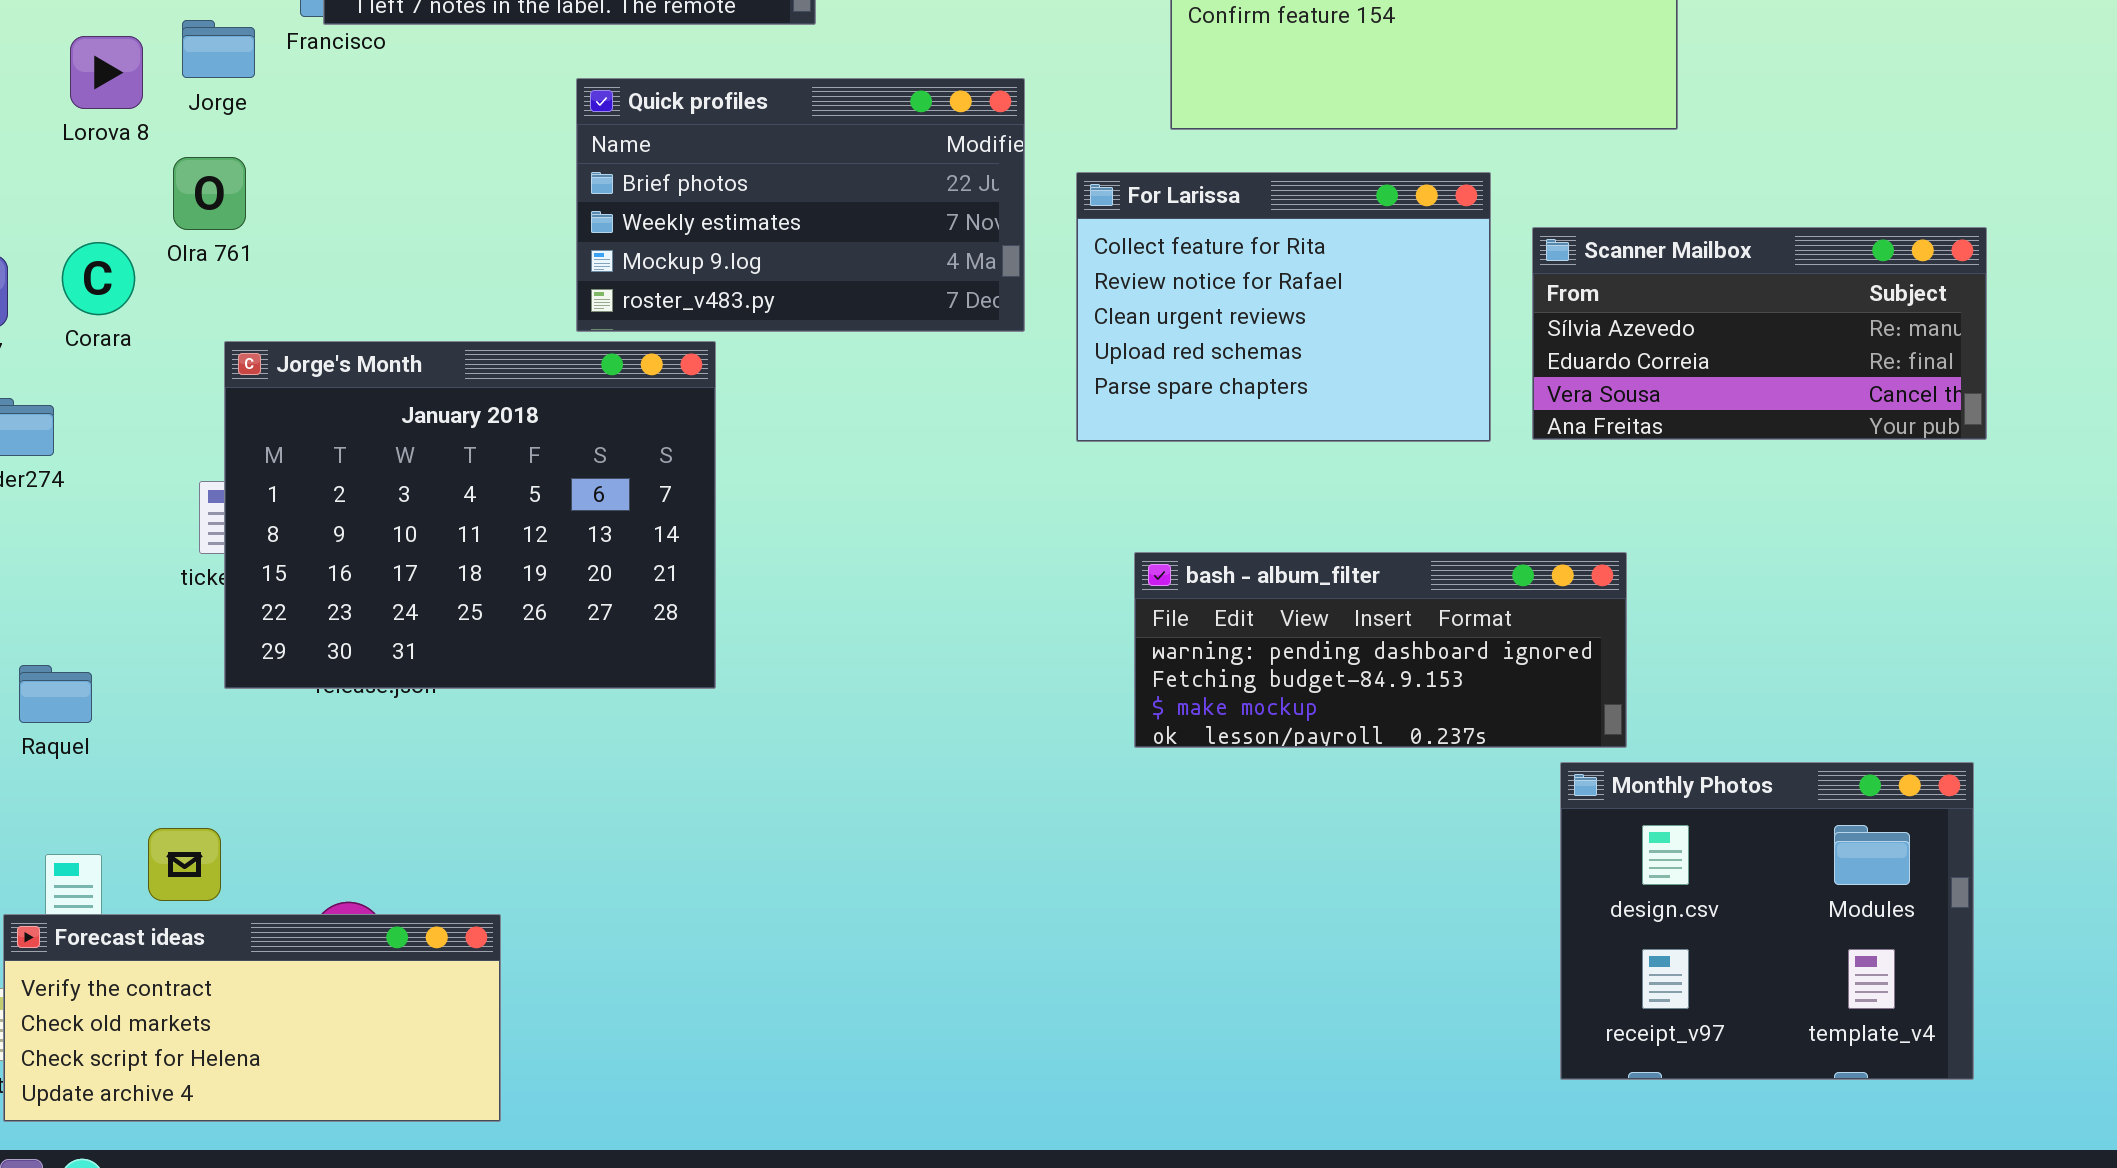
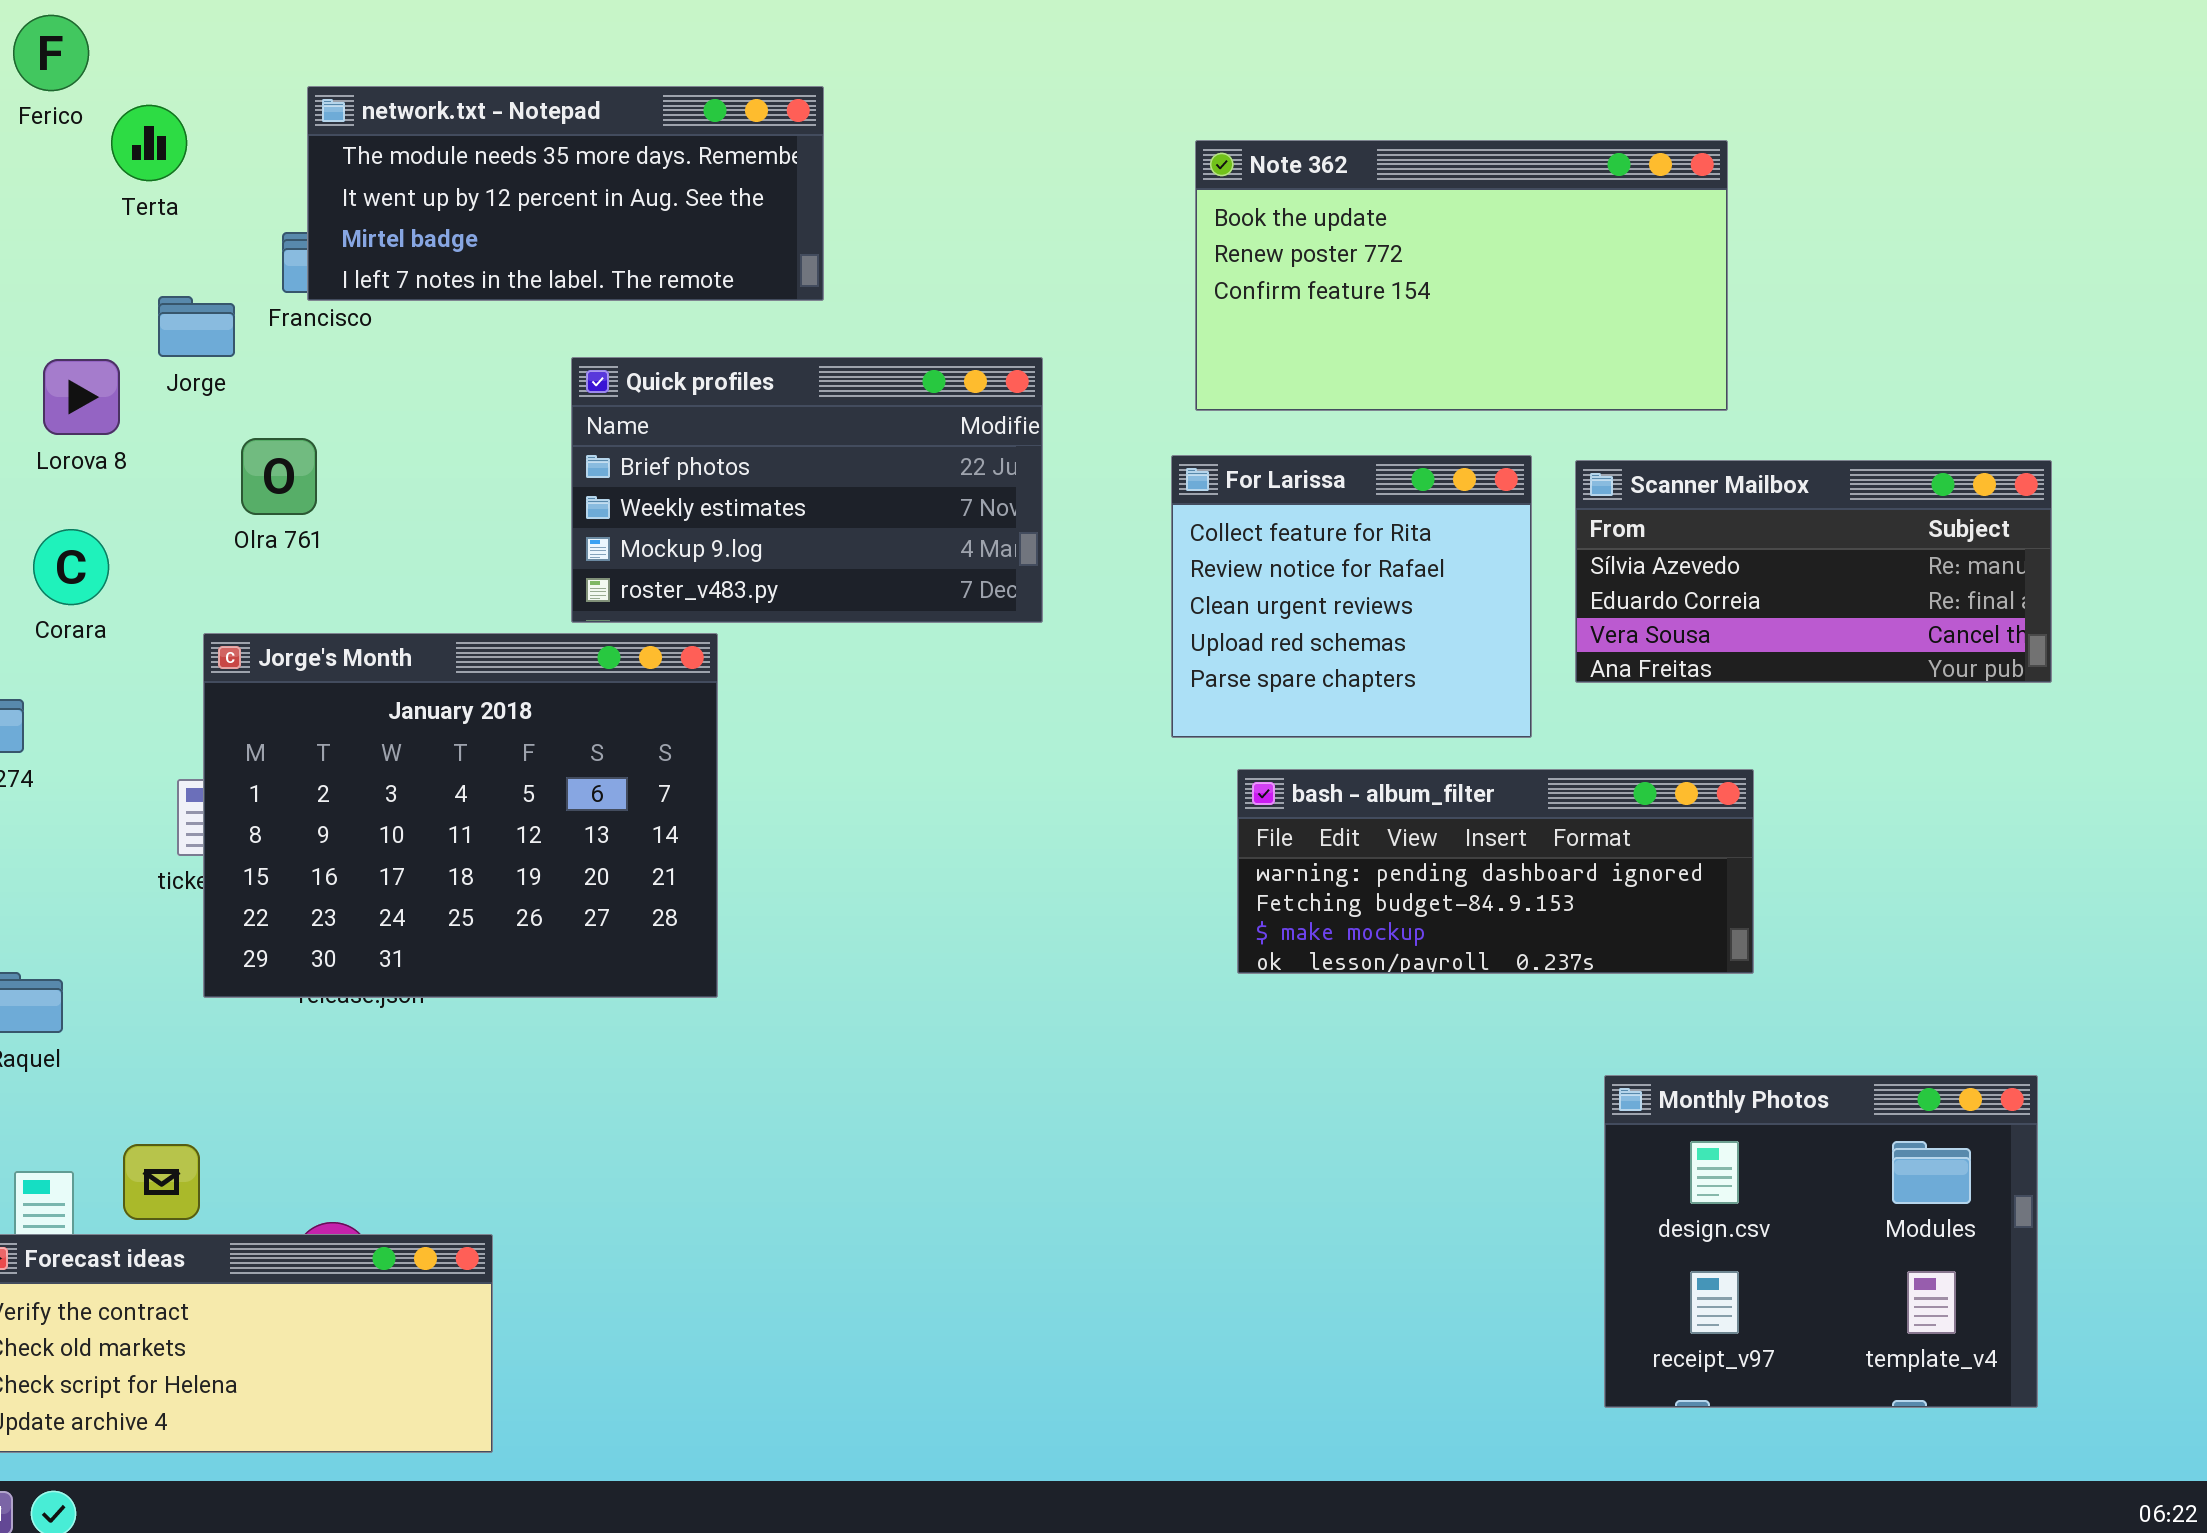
Lorova 8: [70,36,143,109] -> [43,359,120,435], moved
Olra 761: [173,157,246,230] -> [241,438,317,515], moved
For Larissa: [1076,172,1491,442] -> [1171,455,1532,738], resized
Scanner Mailbox: [1532,227,1987,440] -> [1575,460,2052,683], moved
bash - album_filter: [1134,552,1627,748] -> [1237,769,1754,974], moved

